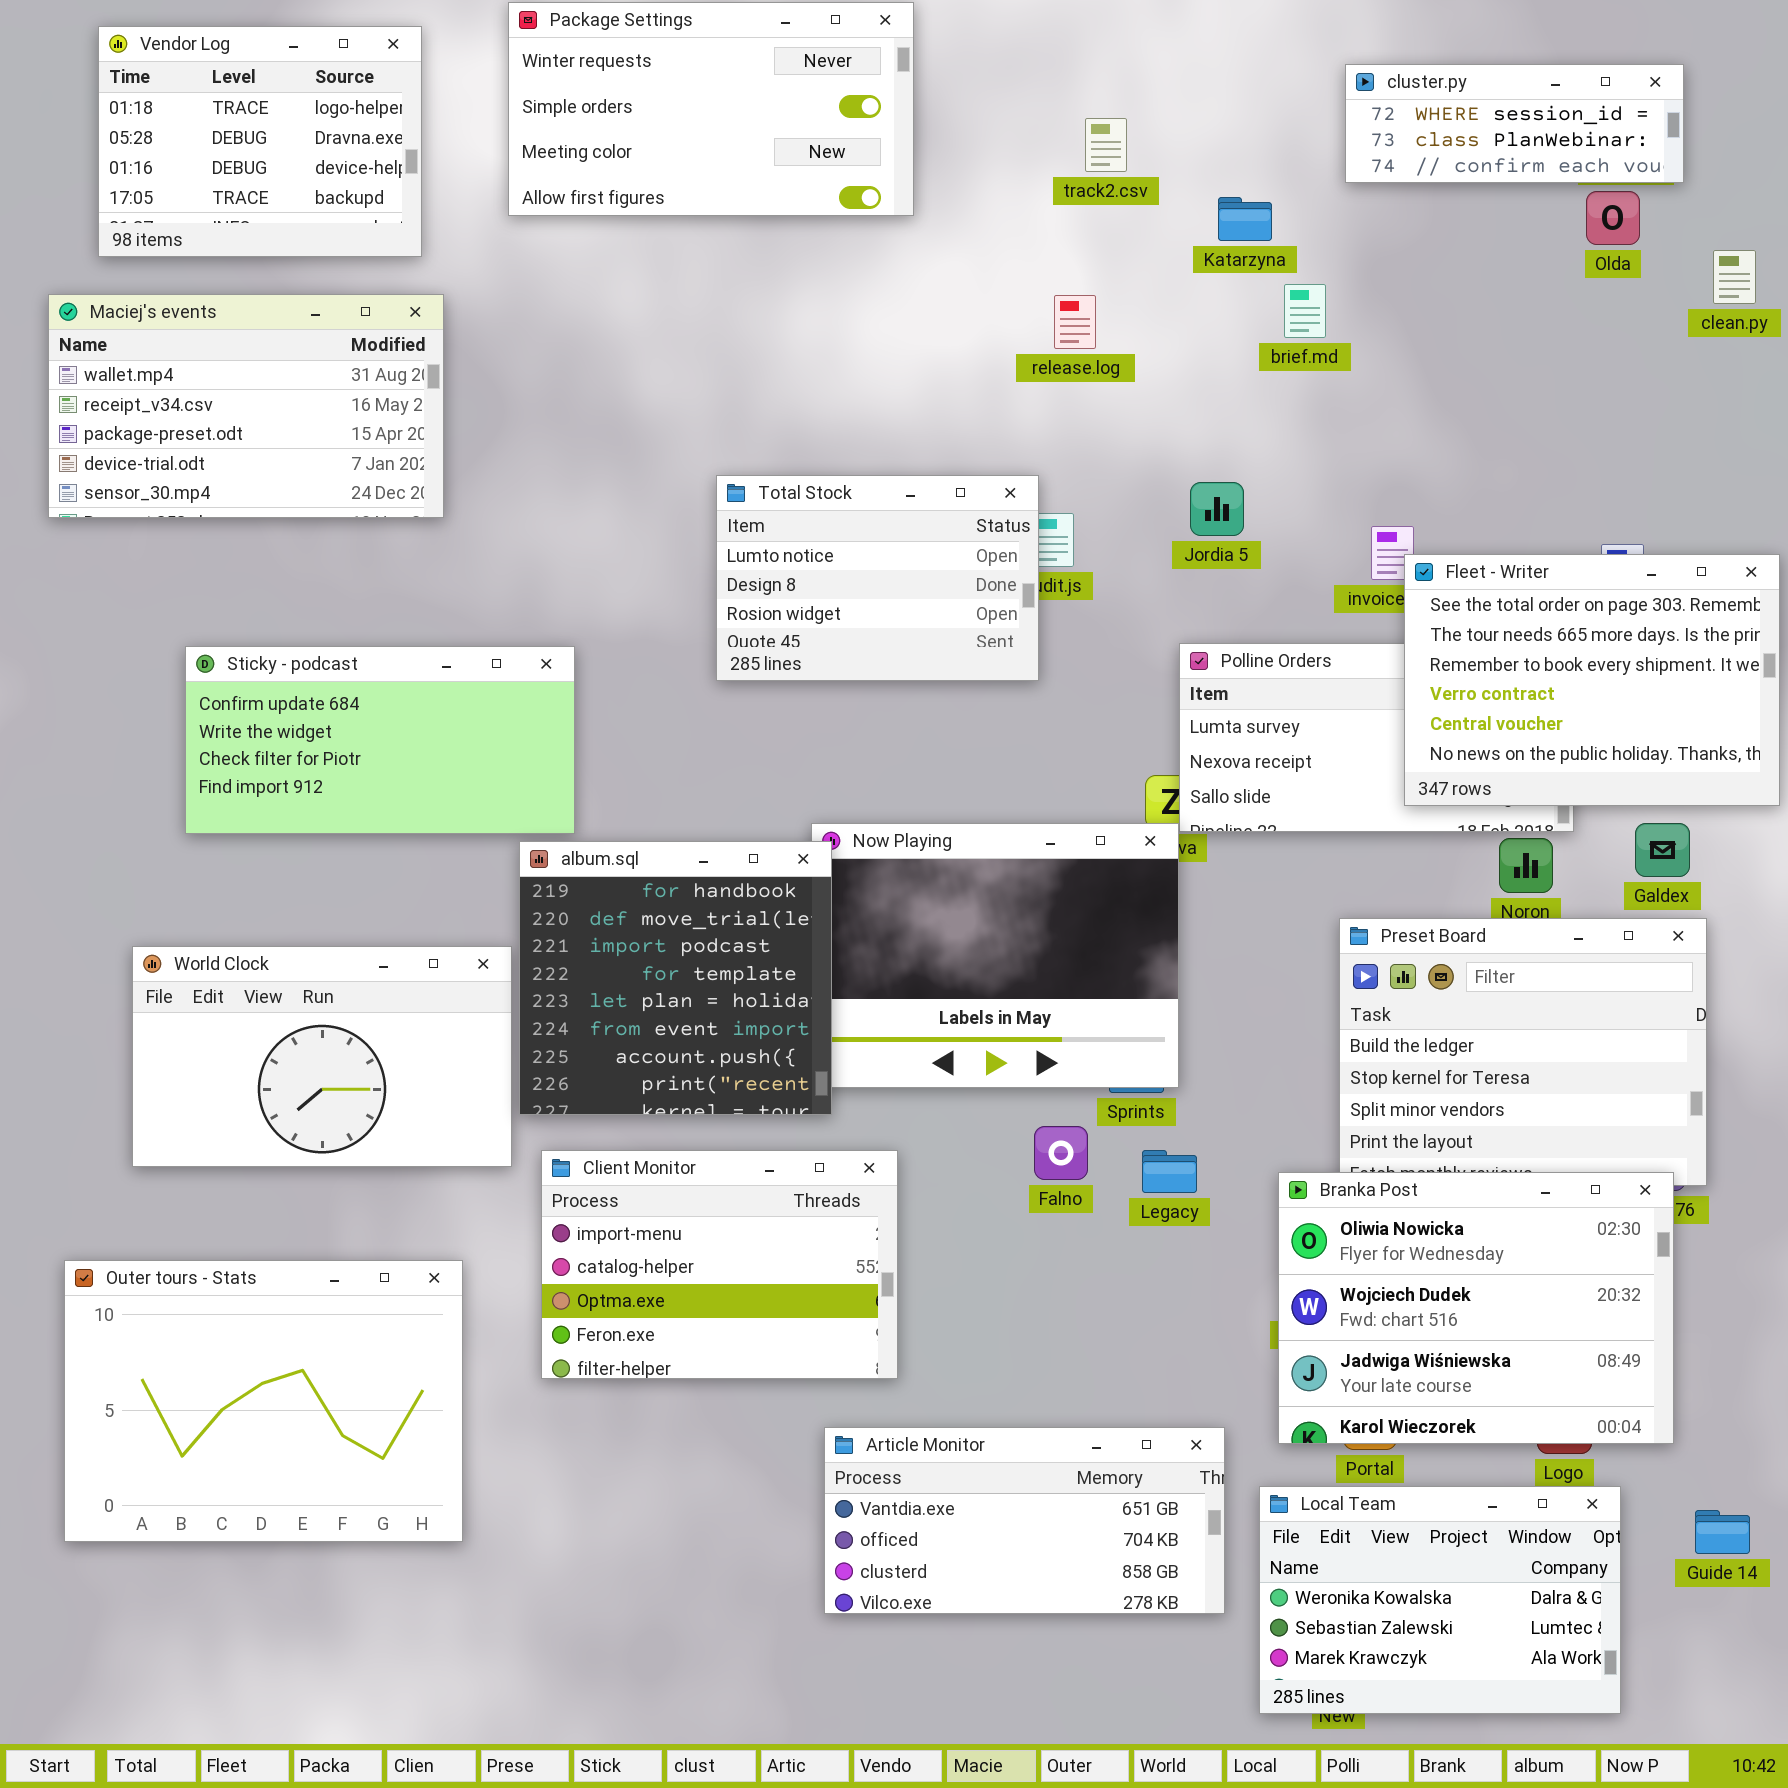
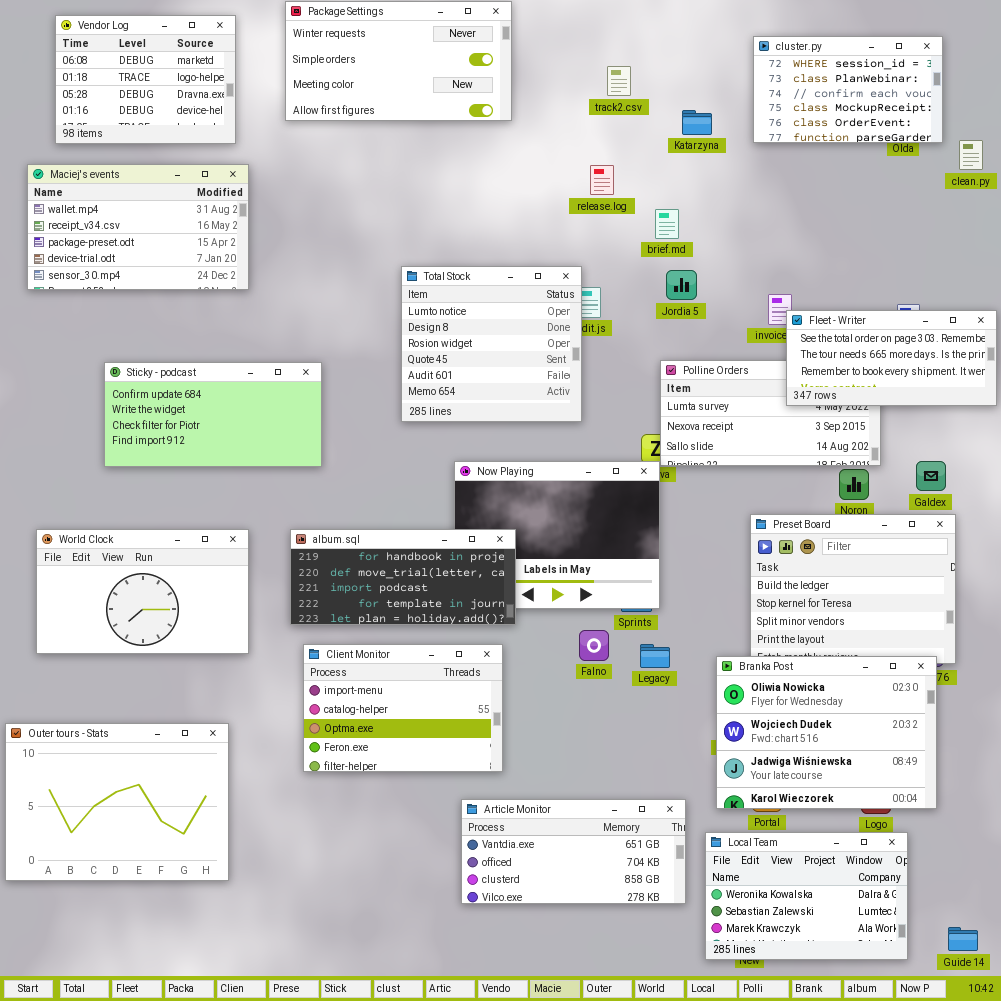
Vendor Log: [98,26,422,257] -> [55,15,236,144], scrolled up 1 row
cluster.py: [1345,64,1684,183] -> [753,36,943,143], resized
brief.md: [1284,284,1326,338] -> [655,209,679,239], moved
Total Stock: [716,475,1039,681] -> [401,266,582,422], resized
Fleet - Writer: [1404,554,1780,806] -> [786,310,997,406], resized
album.sql: [519,841,832,1115] -> [290,529,516,625], resized
World Clock: [132,946,512,1167] -> [36,529,249,654], moved
Outer tours - Stats: [64,1260,463,1542] -> [5,723,229,881], moved
Guide 14: [1695,1510,1750,1554] -> [948,927,978,951], moved

